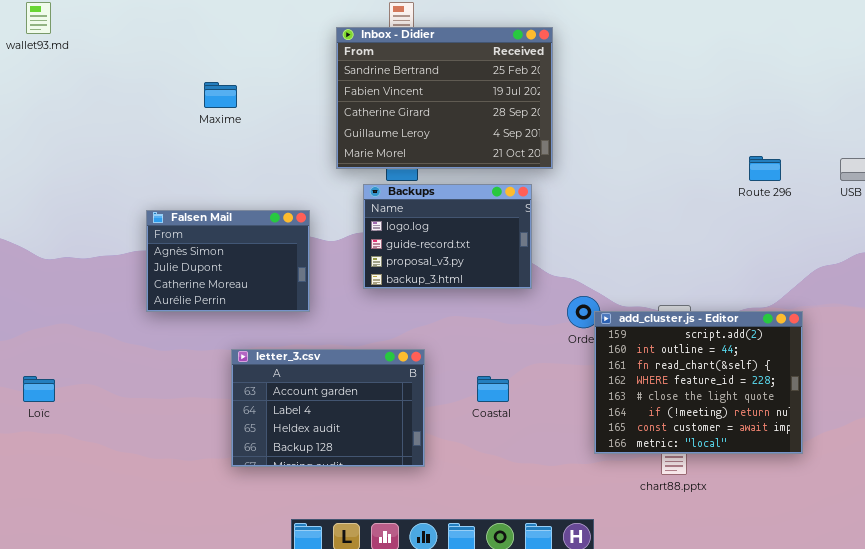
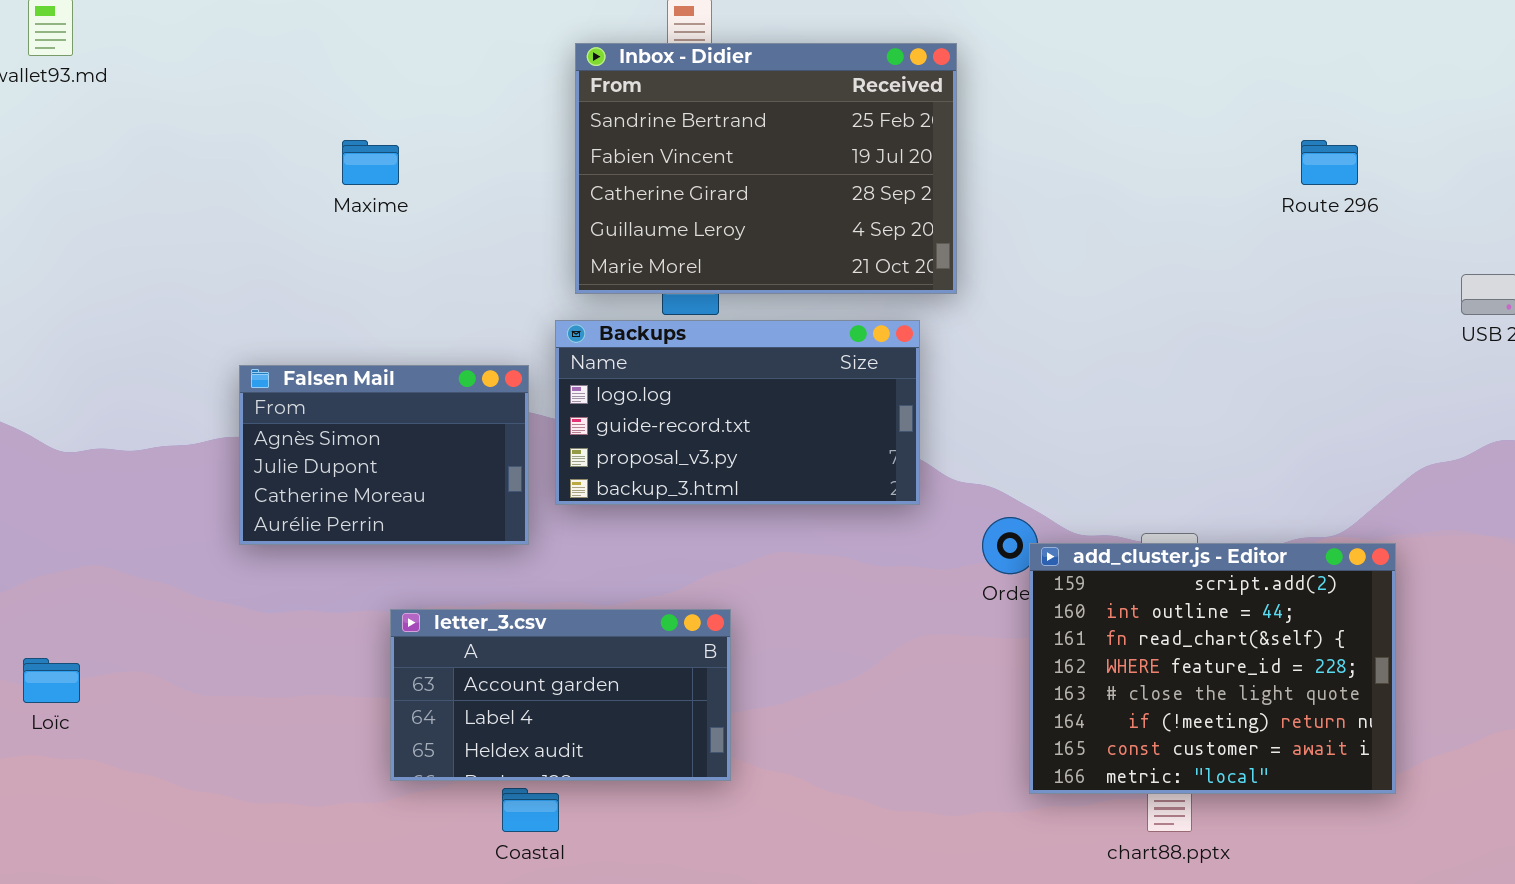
Route 296: [749,156,781,181] -> [1301,140,1358,185], moved
Backups: [363,184,532,289] -> [555,320,920,505], resized
letter_3.csv: [231,349,425,467] -> [390,609,731,781], resized
Coastal: [477,376,509,402] -> [502,788,559,832], moved

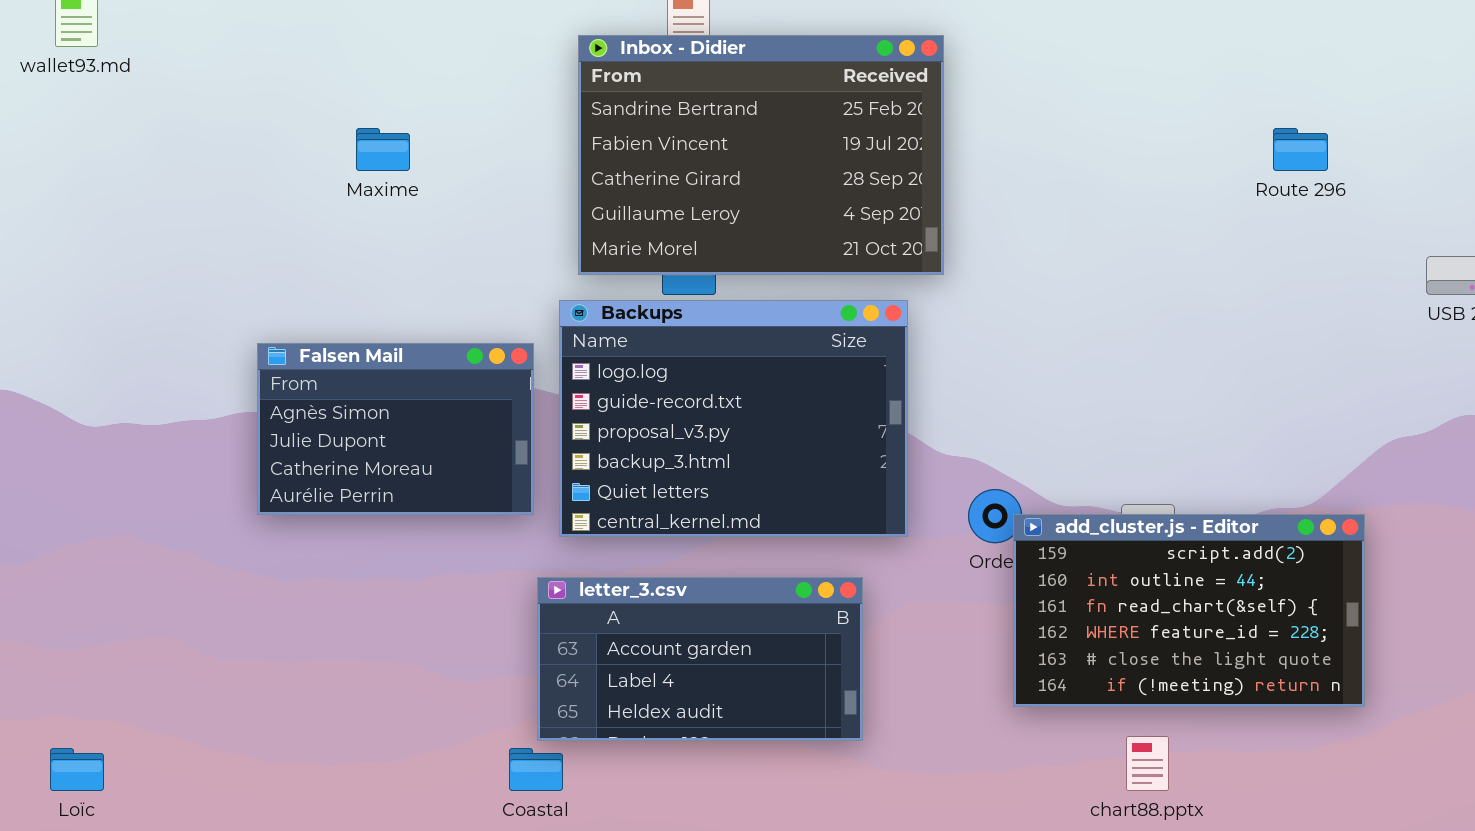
Backups: [555,320,920,505] -> [559,300,908,537], resized
add_cluster.js - Editor: [1029,543,1396,794] -> [1013,514,1365,707], resized
letter_3.csv: [390,609,731,781] -> [537,577,863,741], moved
Loïc: [23,658,80,703] -> [50,748,104,791], moved

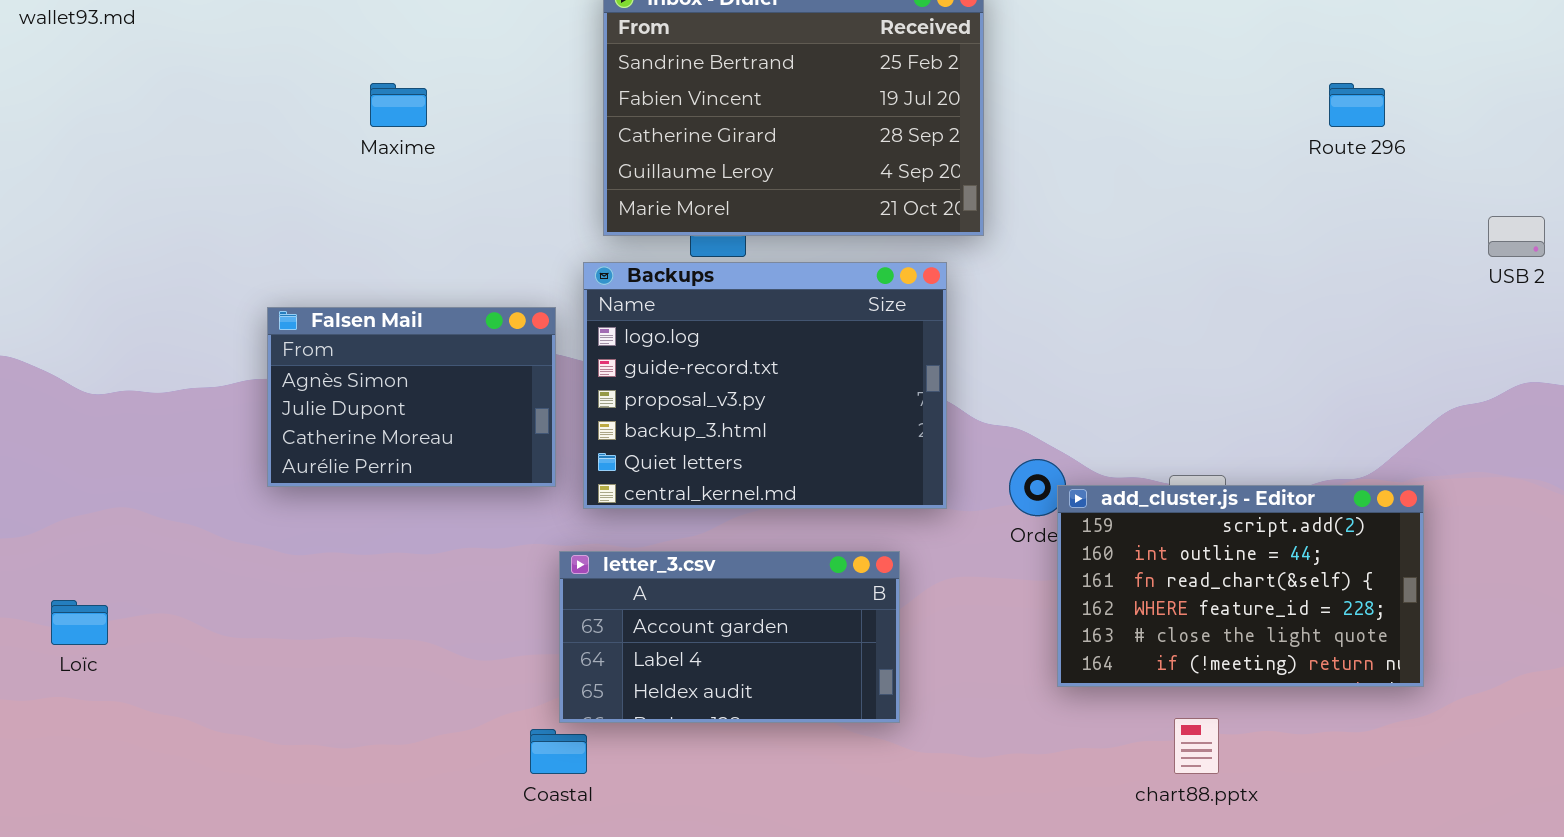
Loïc: [50,748,104,791] -> [51,600,108,645], moved

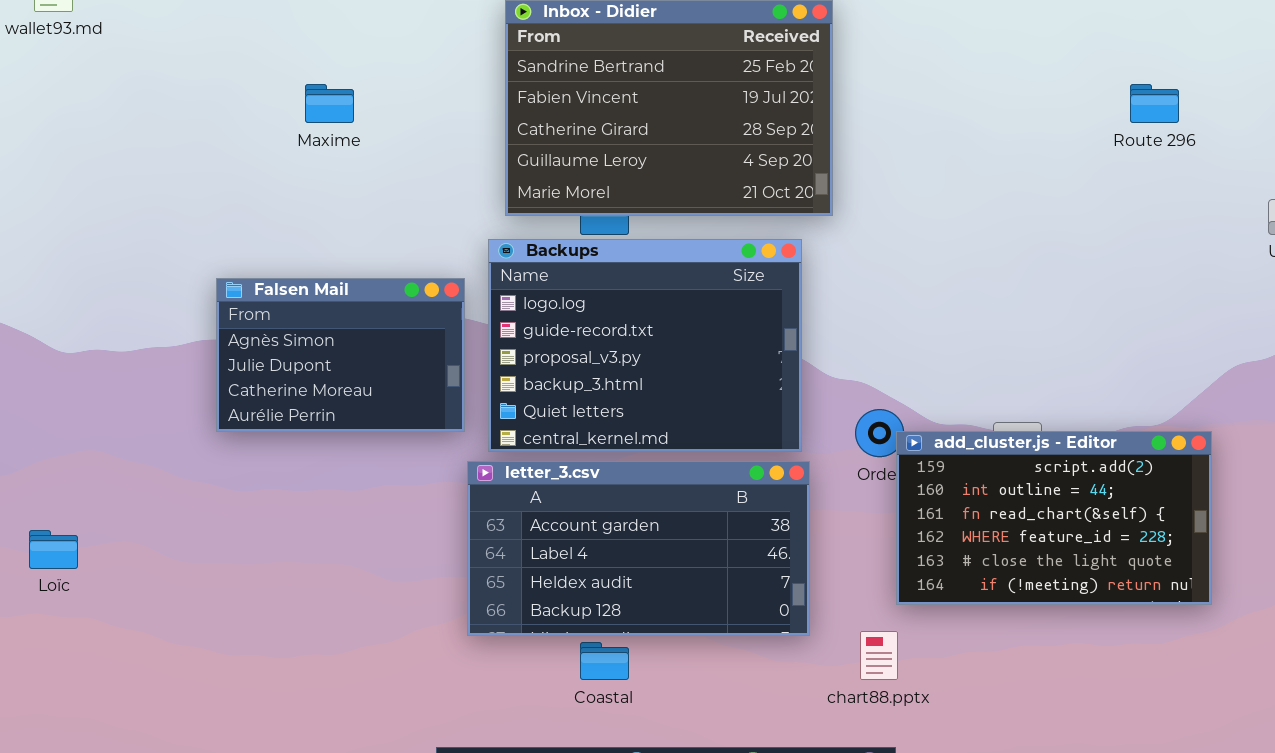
letter_3.csv: [559,551,900,723] -> [467,461,810,636], resized
chart88.pptx: [1174,718,1219,774] -> [860,631,898,680], moved
Coastal: [530,729,587,774] -> [580,642,629,680], moved

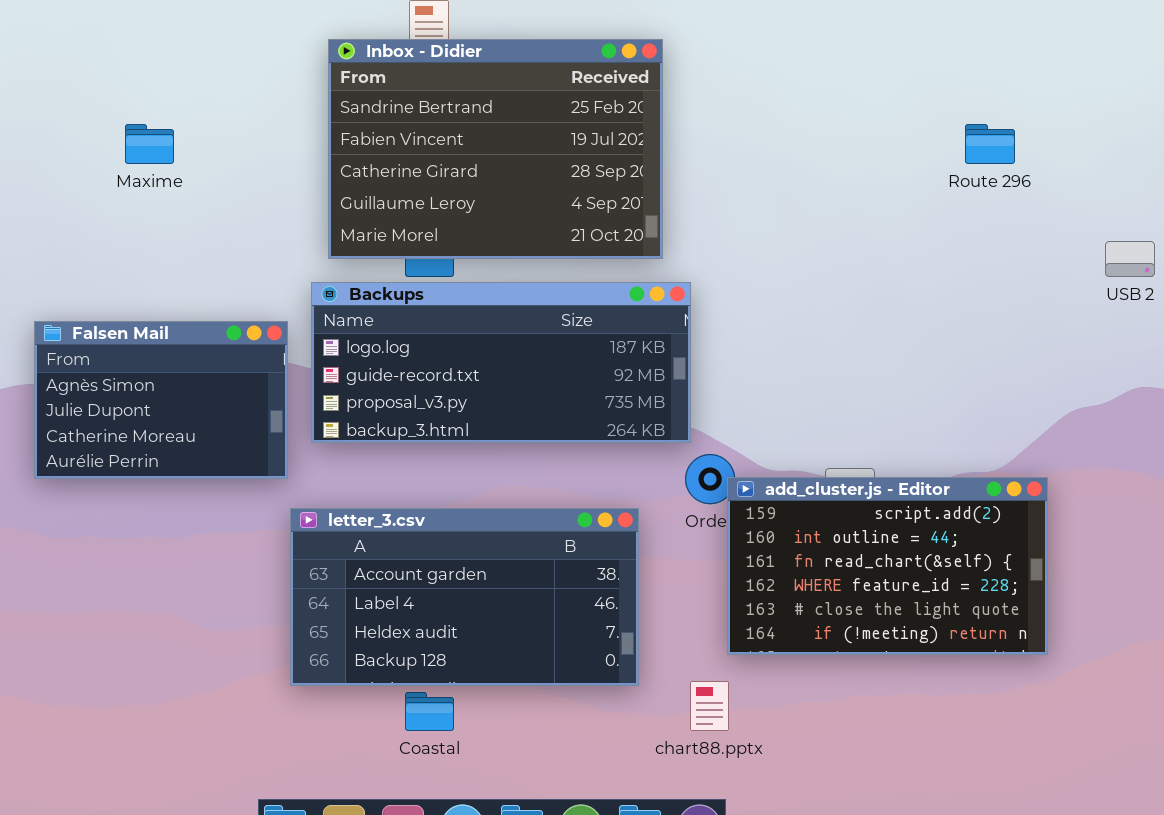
Backups: [488,239,802,452] -> [311,282,691,443], resized

